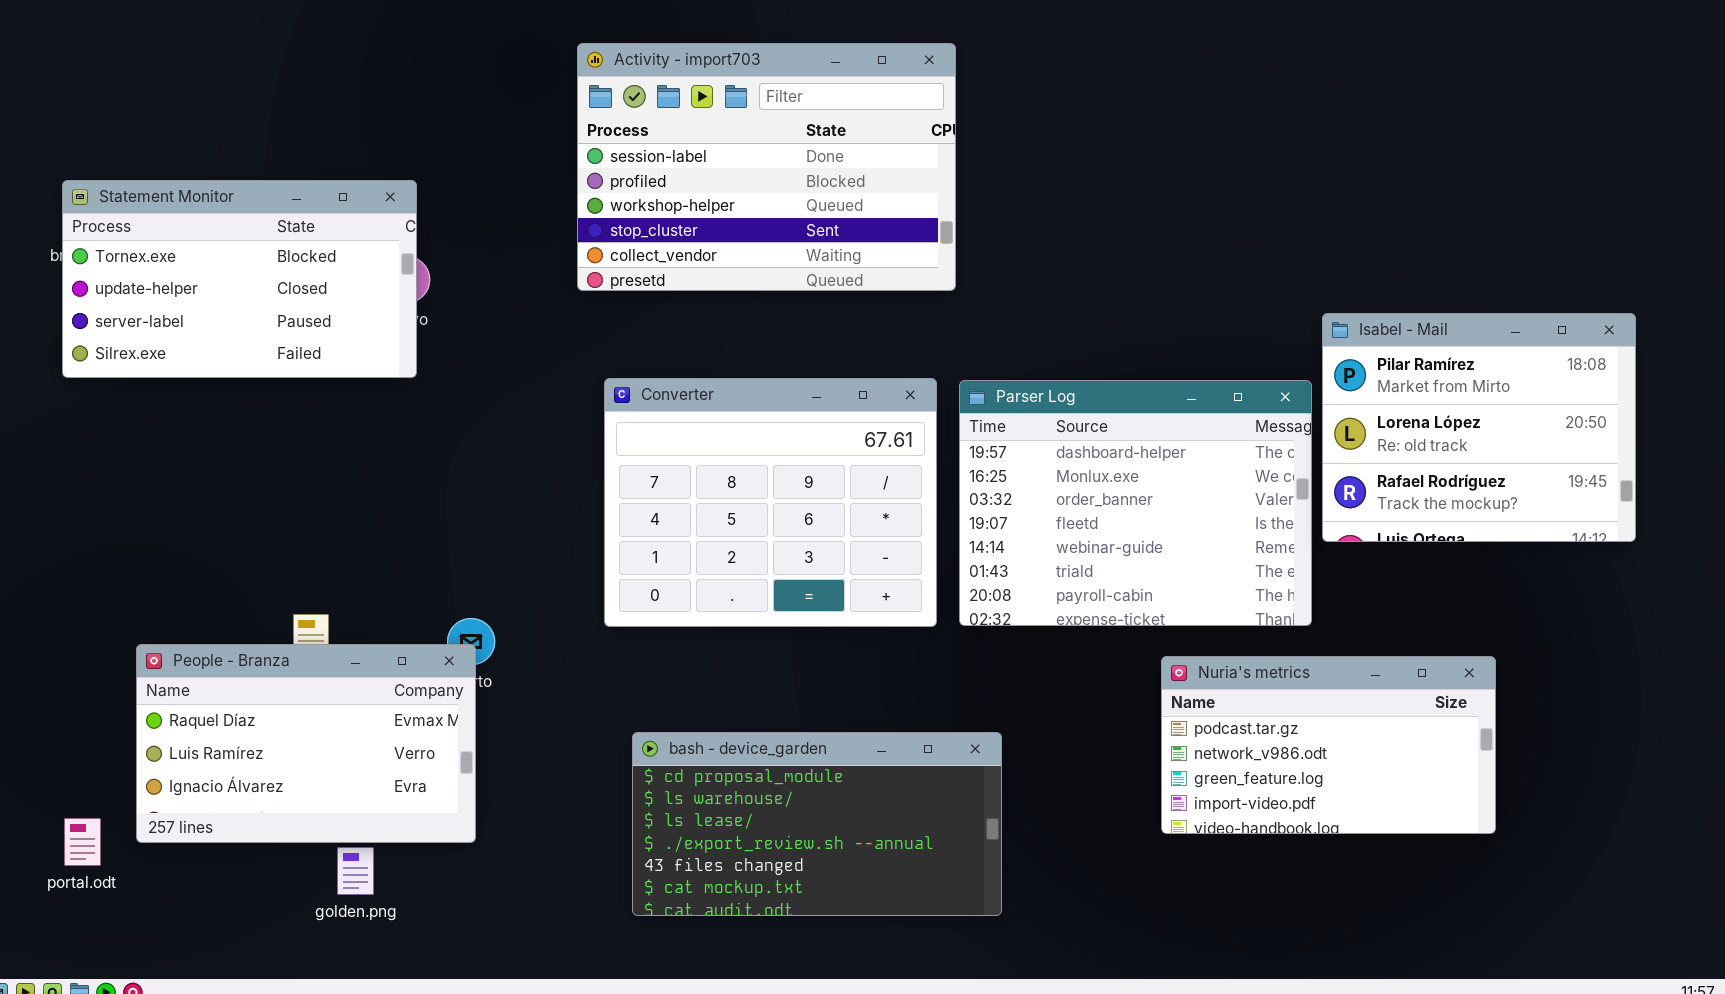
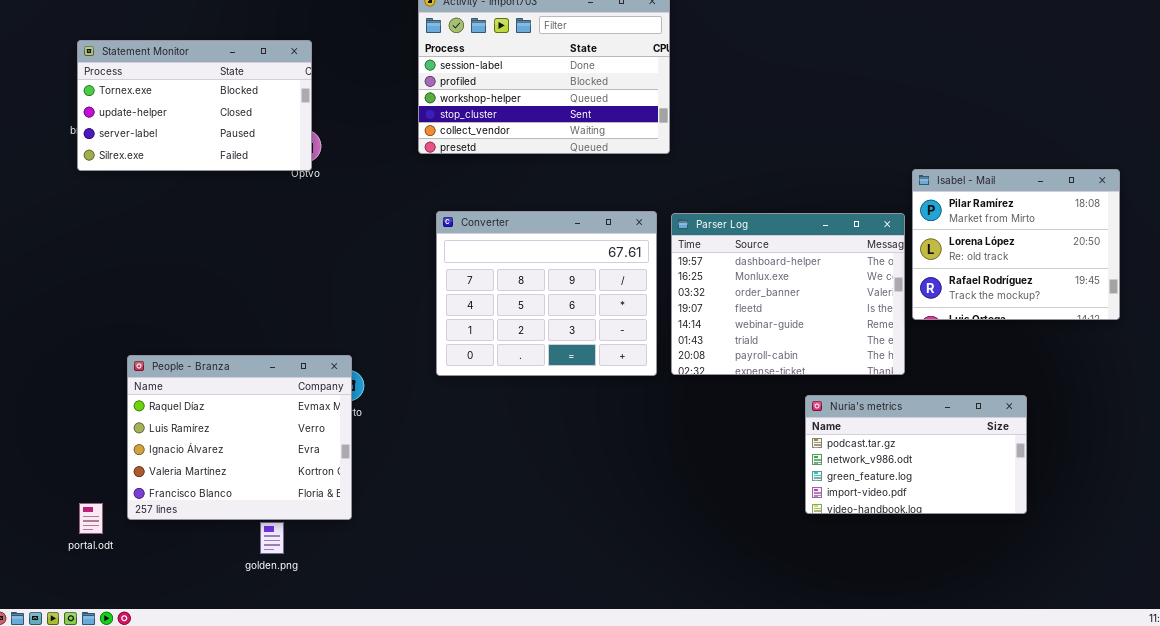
Statement Monitor: [62,180,417,378] -> [77,40,312,171], moved
People - Branza: [136,644,476,843] -> [127,355,352,520], resized
bash - device_garden: [632,732,1002,916] -> none, closed

